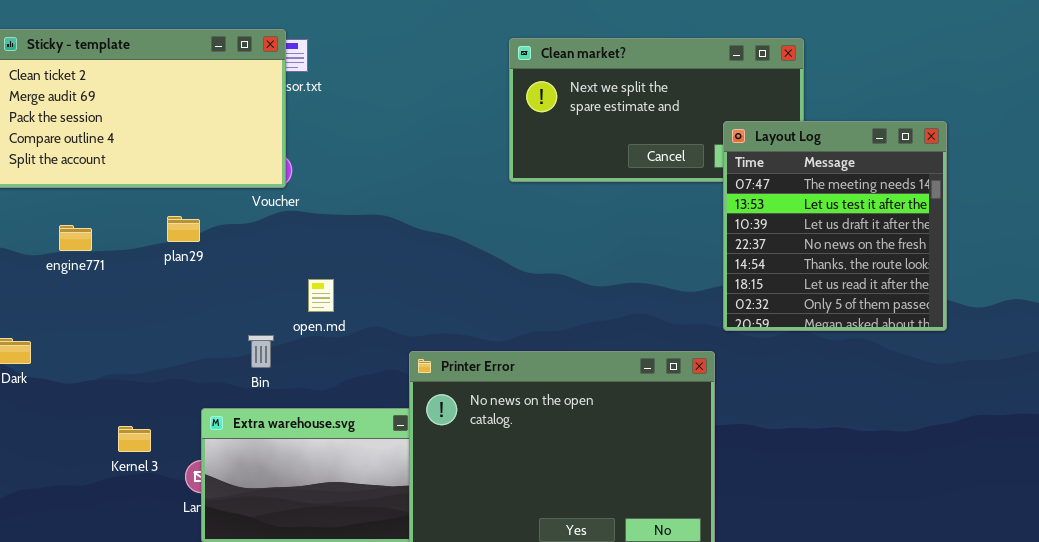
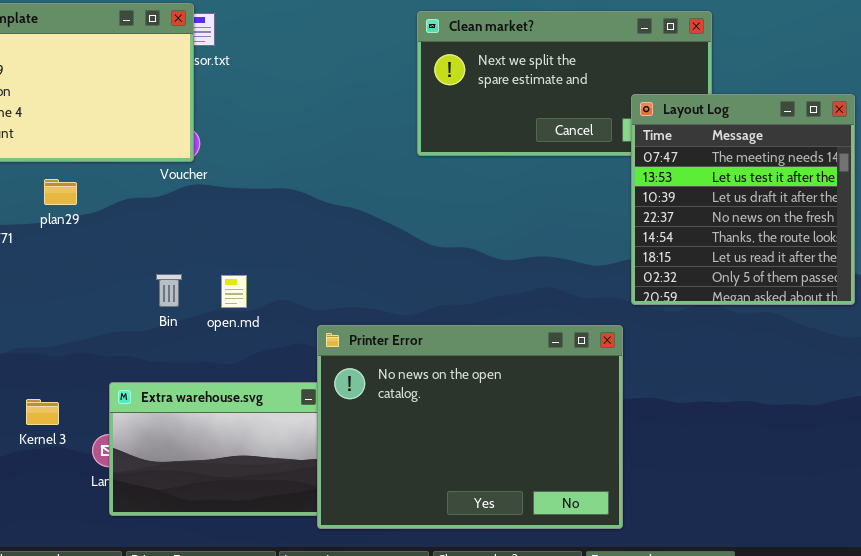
plan29: [167,216,200,242] -> [44,179,77,205], moved
open.md: [308,279,334,312] -> [221,275,247,308], moved
Bin: [248,335,274,368] -> [156,274,182,307], moved

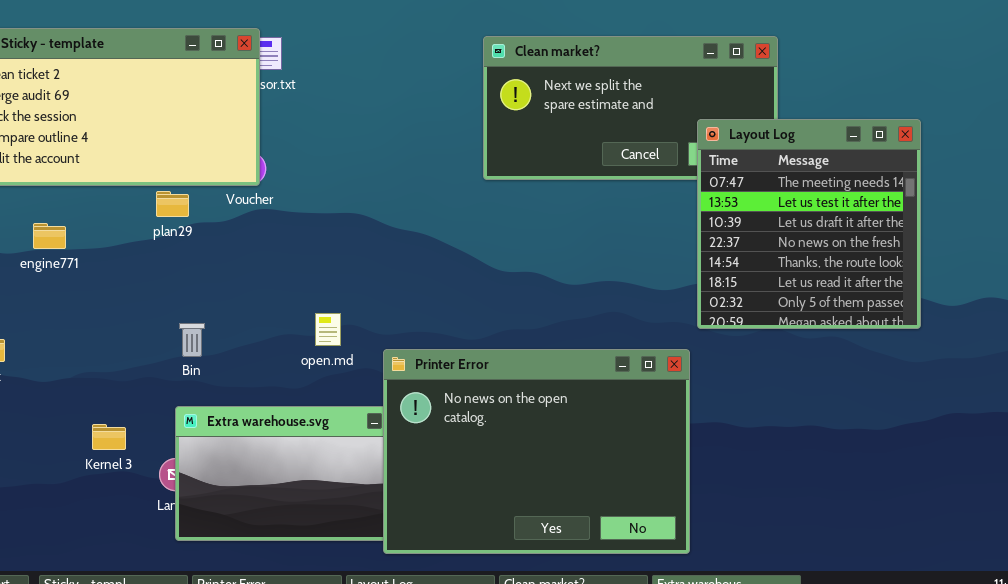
plan29: [44,179,77,205] -> [156,191,189,217], moved
Bin: [156,274,182,307] -> [179,323,205,357], moved
open.md: [221,275,247,308] -> [315,313,341,346], moved

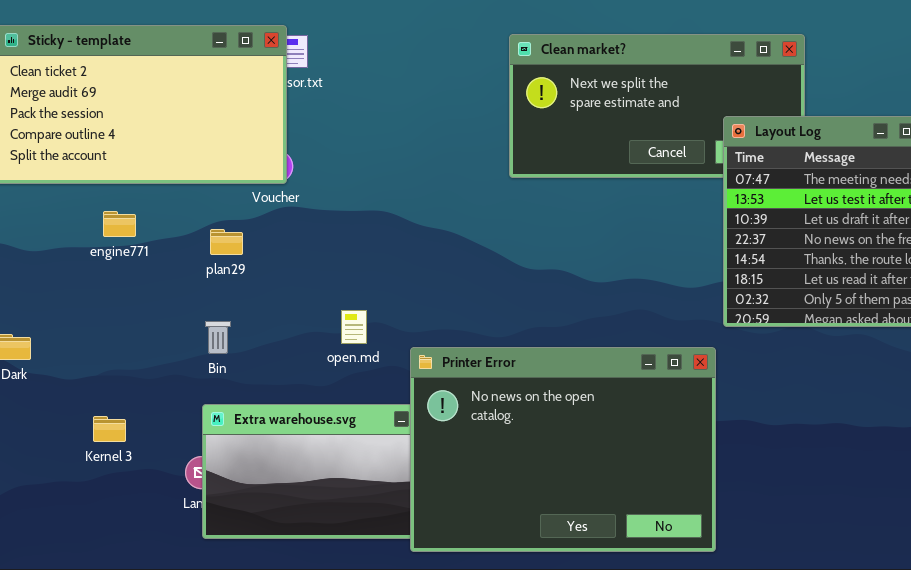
plan29: [156,191,189,217] -> [210,229,243,255], moved
engine771: [33,223,66,249] -> [103,211,136,237], moved
Kernel 3: [92,424,126,450] -> [93,416,126,442], moved

